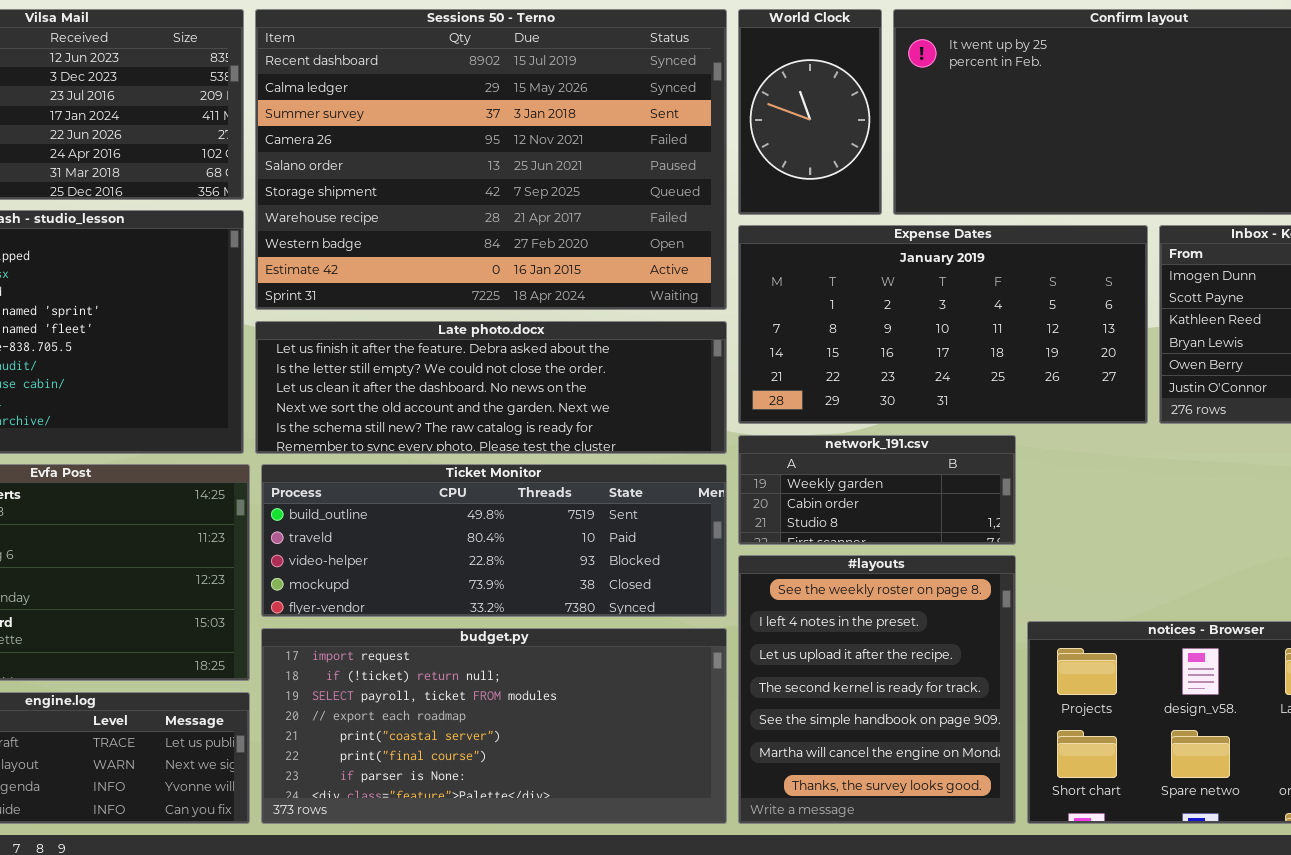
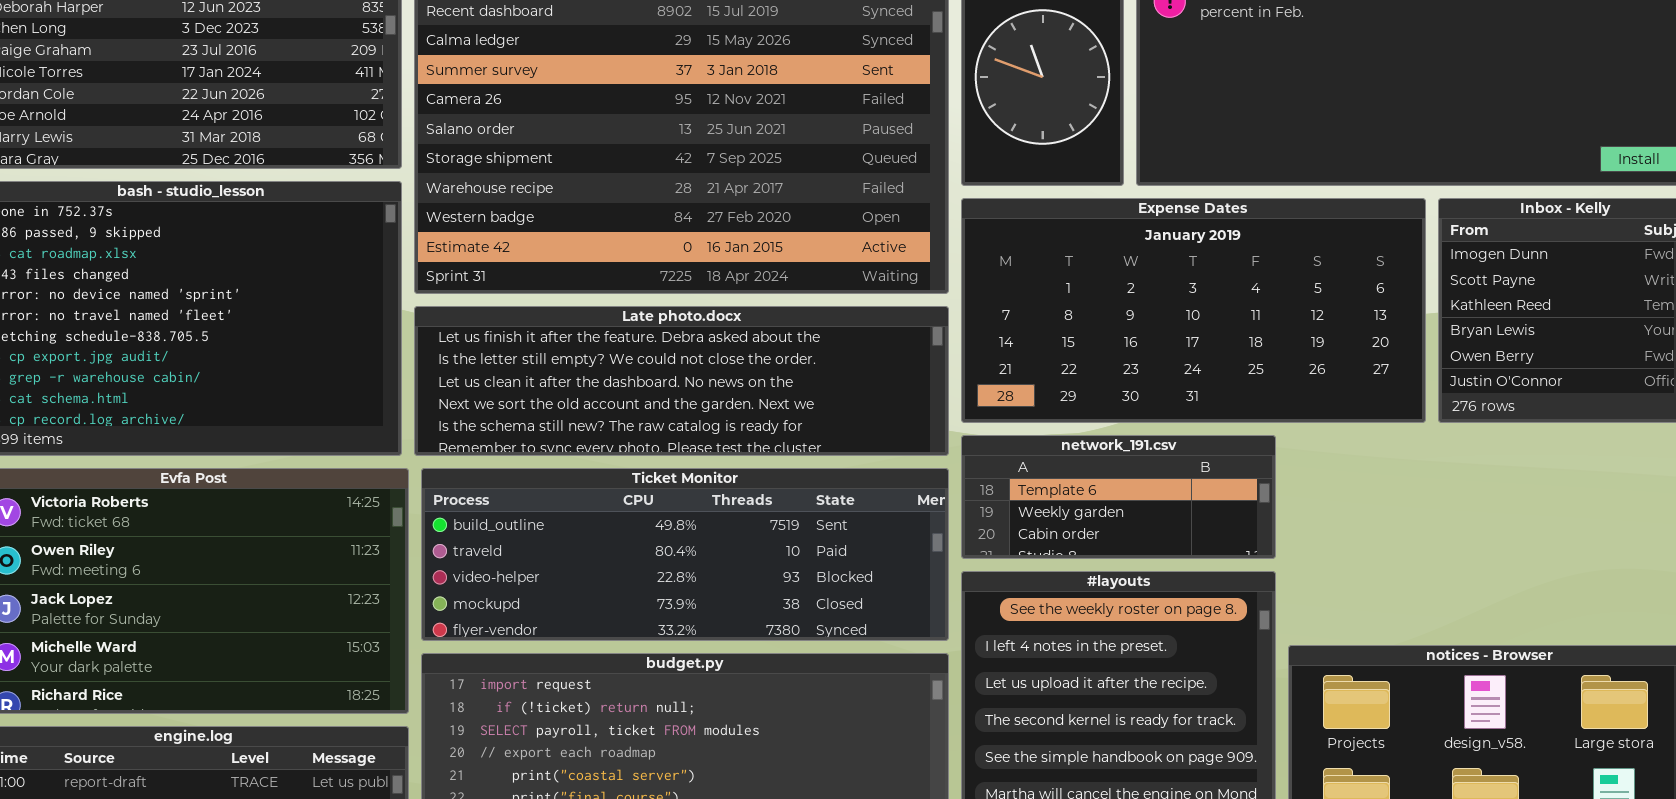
network_191.csv: [738,435,1016,545] -> [961,435,1276,559], scrolled up 1 row

